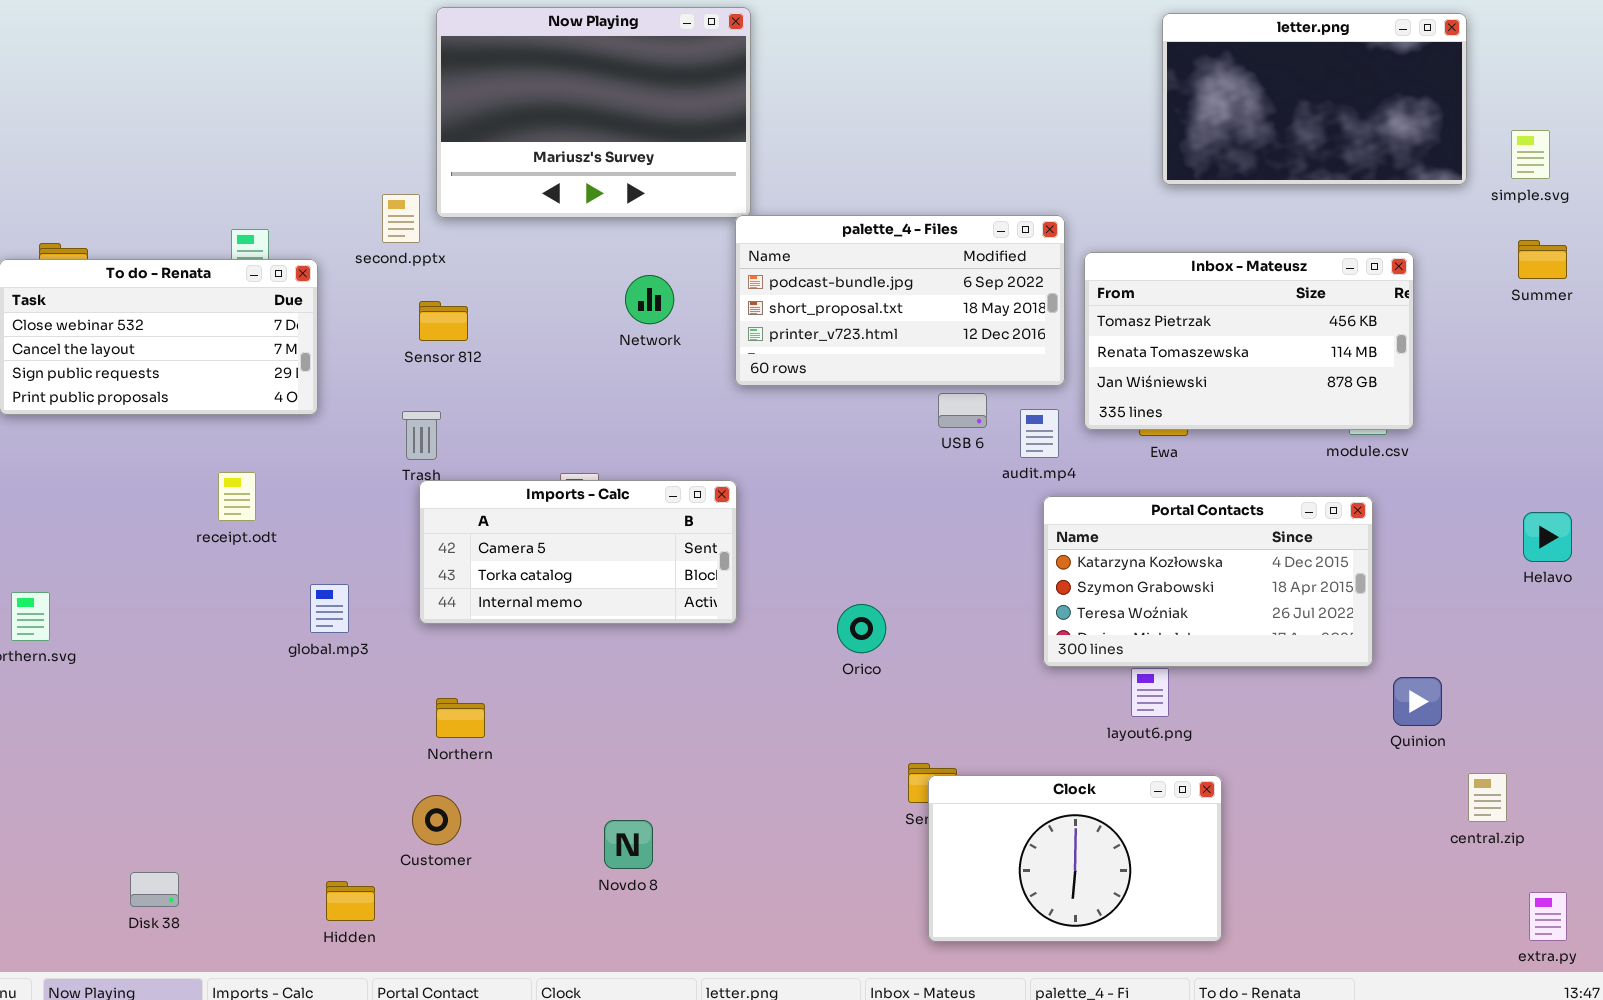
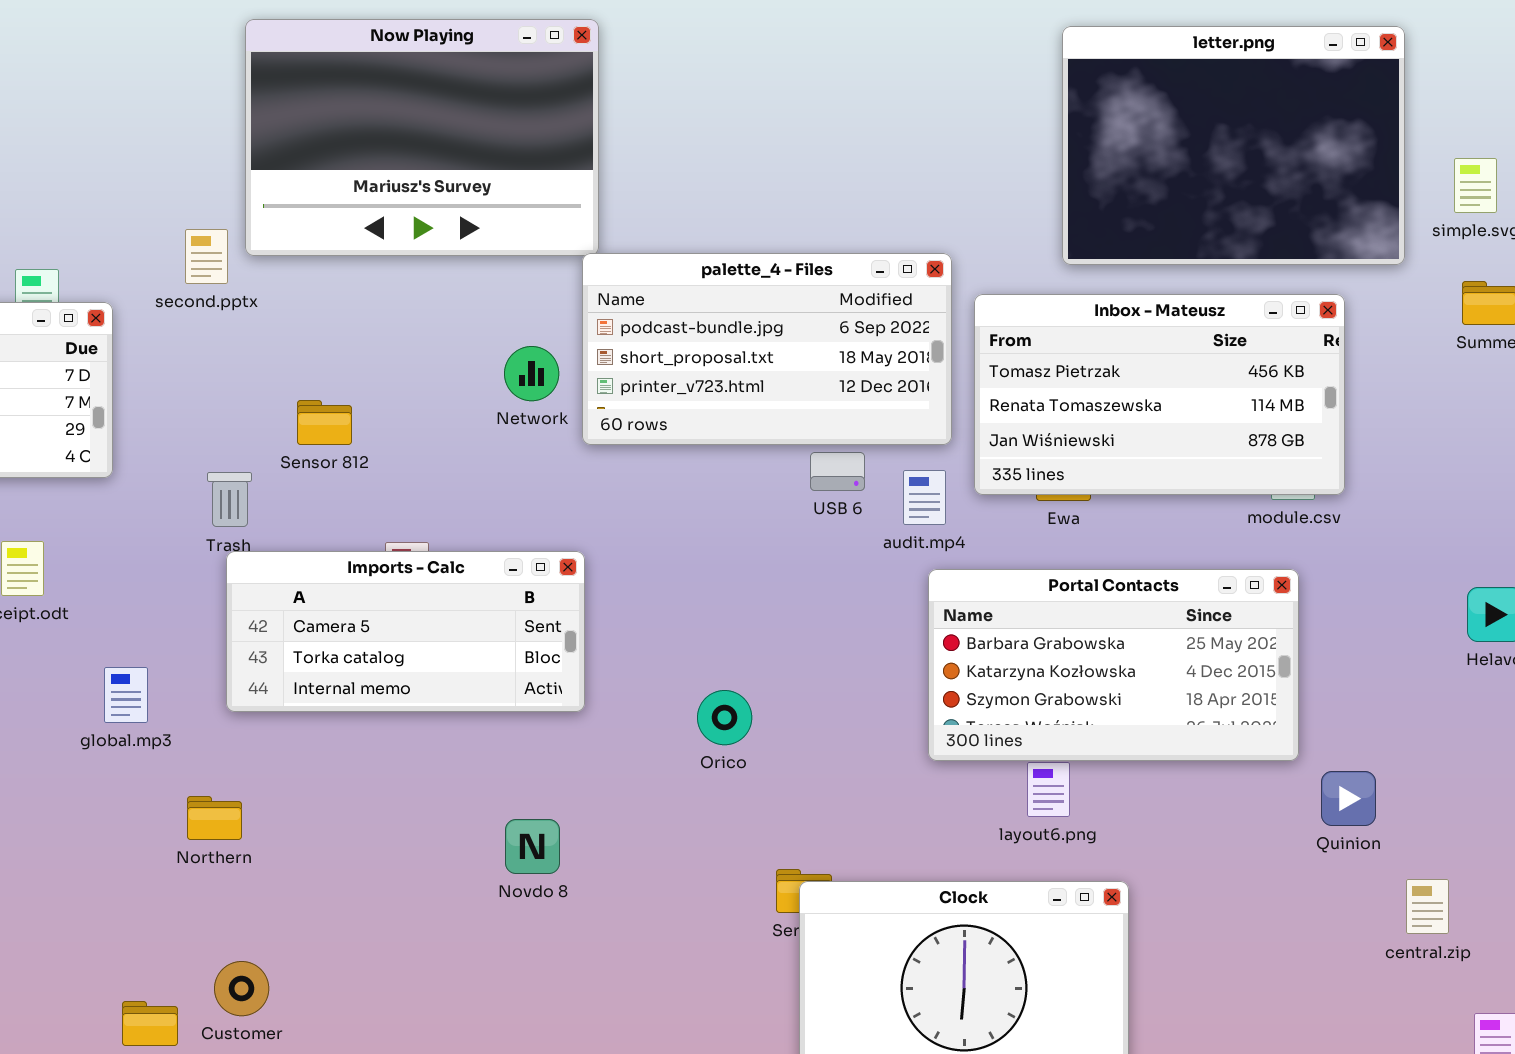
letter.png: [1162,13,1467,185] -> [1062,26,1405,265], resized
Network: [625,275,674,324] -> [504,346,559,401], moved
Sensor 812: [419,301,468,341] -> [297,400,352,445], moved
Portal Contacts: [1043,496,1373,667] -> [928,569,1299,761], scrolled up 1 row
Northern: [436,698,485,738] -> [187,796,242,840], moved
Customer: [412,795,461,845] -> [214,961,269,1016], moved
Novdo 8: [604,820,653,869] -> [505,819,560,874], moved

